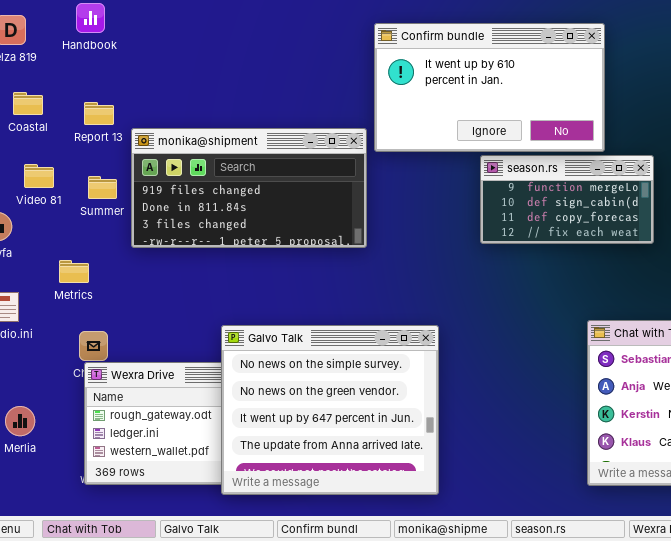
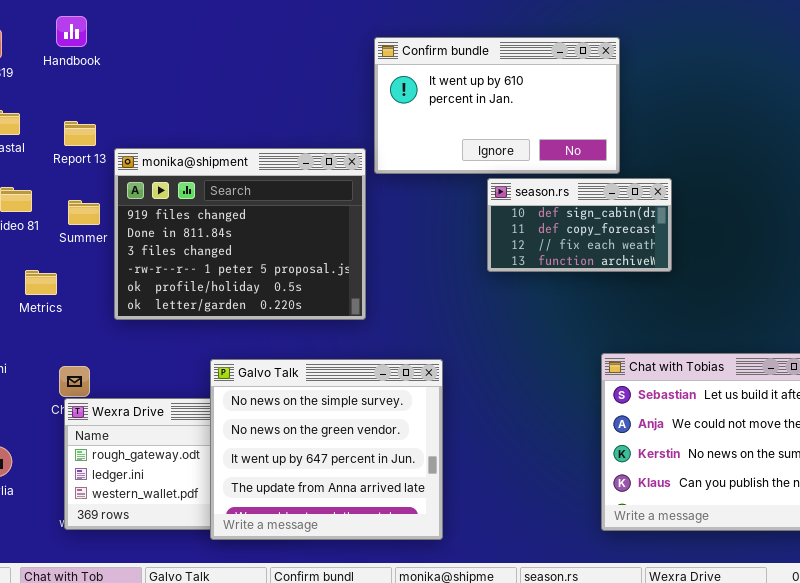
monika@shipment: [131,128,367,248] -> [114,148,366,320], resized
season.rs: [480,155,654,244] -> [487,178,672,272], scrolled down 1 row
Metrics: [59,260,89,283] -> [25,270,57,295], moved

